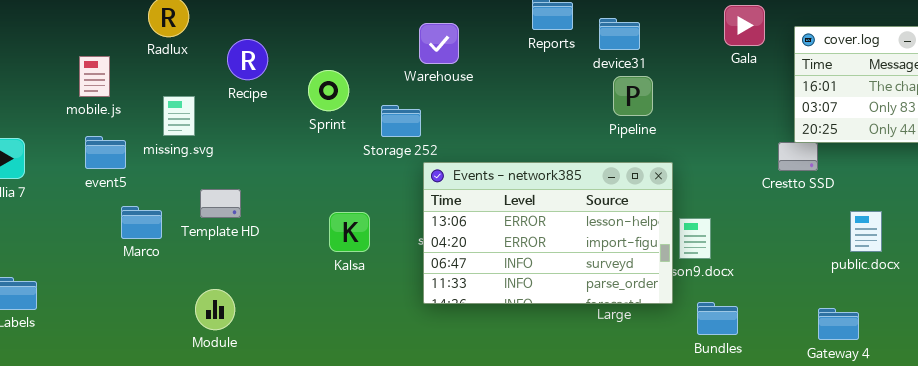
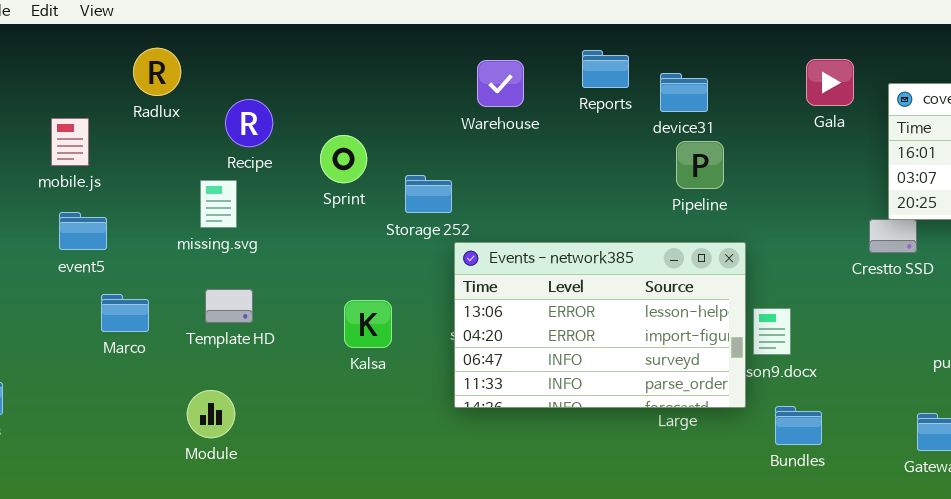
Warehouse: [419,23,459,64] -> [477,60,524,107], moved
missing.svg: [163,96,195,136] -> [200,180,237,228], moved
Template HD: [200,189,241,218] -> [205,289,253,323], moved

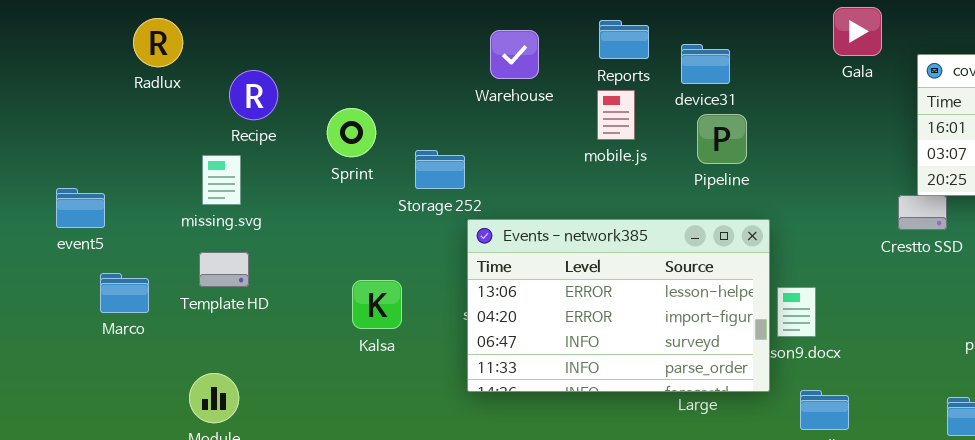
Gala: [806,59,854,106] -> [833,7,882,56], moved
mobile.js: [51,118,89,166] -> [597,90,635,140], moved
Template HD: [205,289,253,323] -> [199,252,249,287], moved

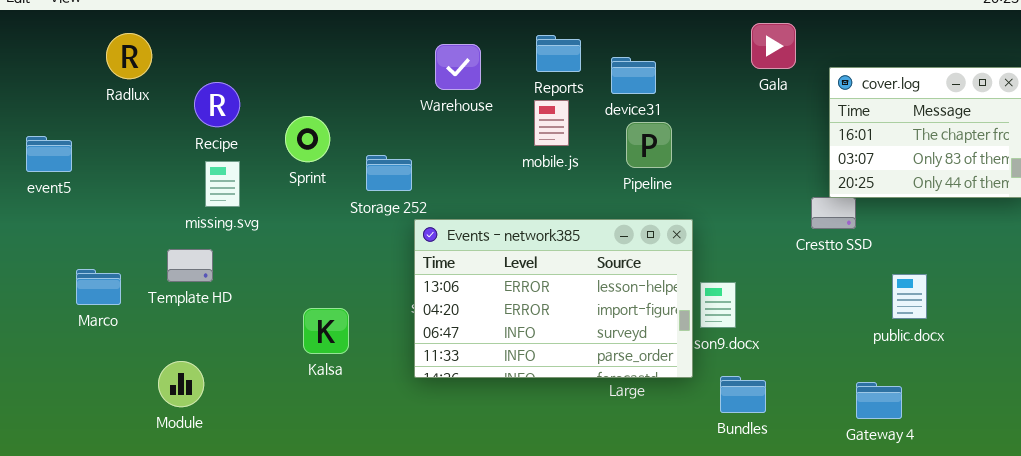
missing.svg: [202,155,241,205] -> [205,161,240,207], moved
event5: [56,188,105,228] -> [26,136,72,172], moved
Kalsa: [352,280,402,329] -> [303,308,349,354], moved

